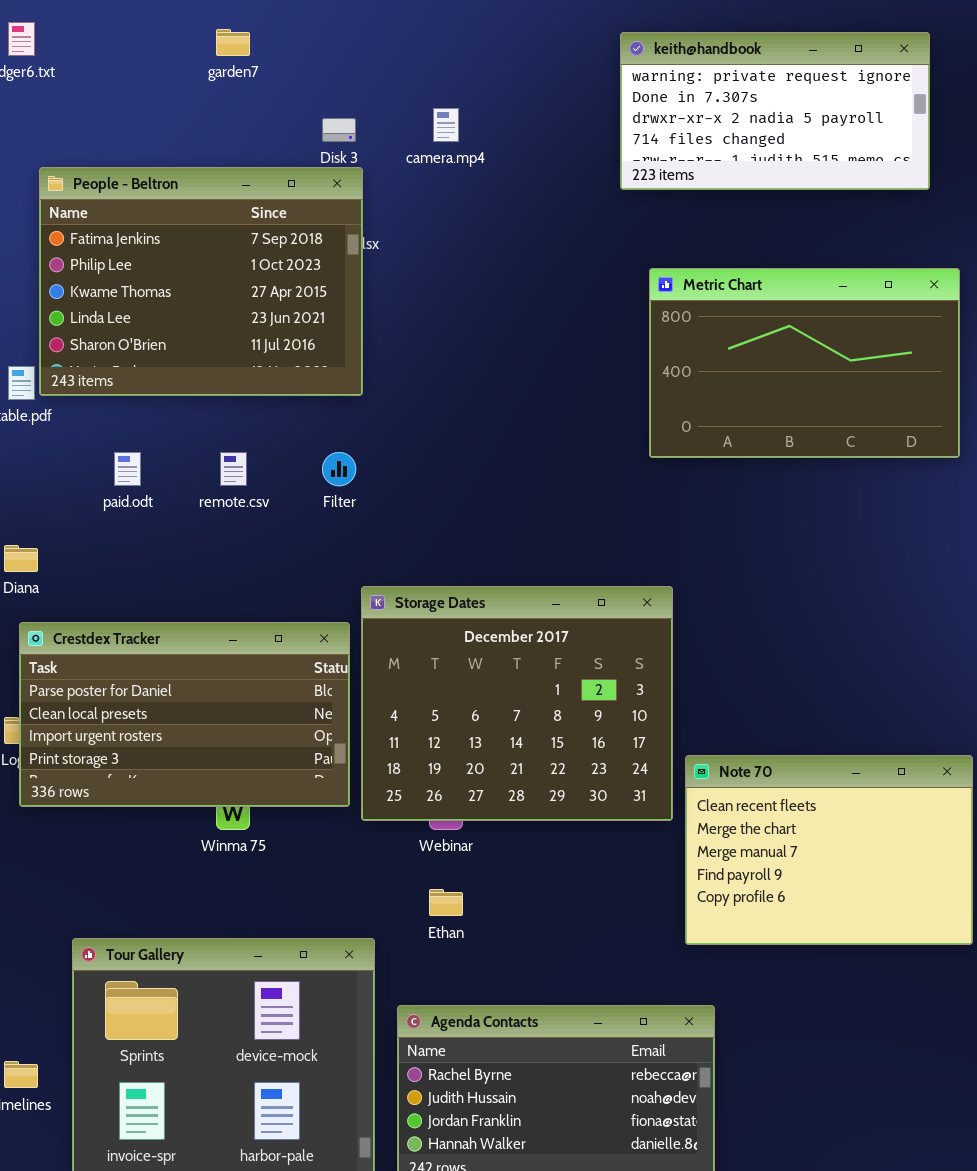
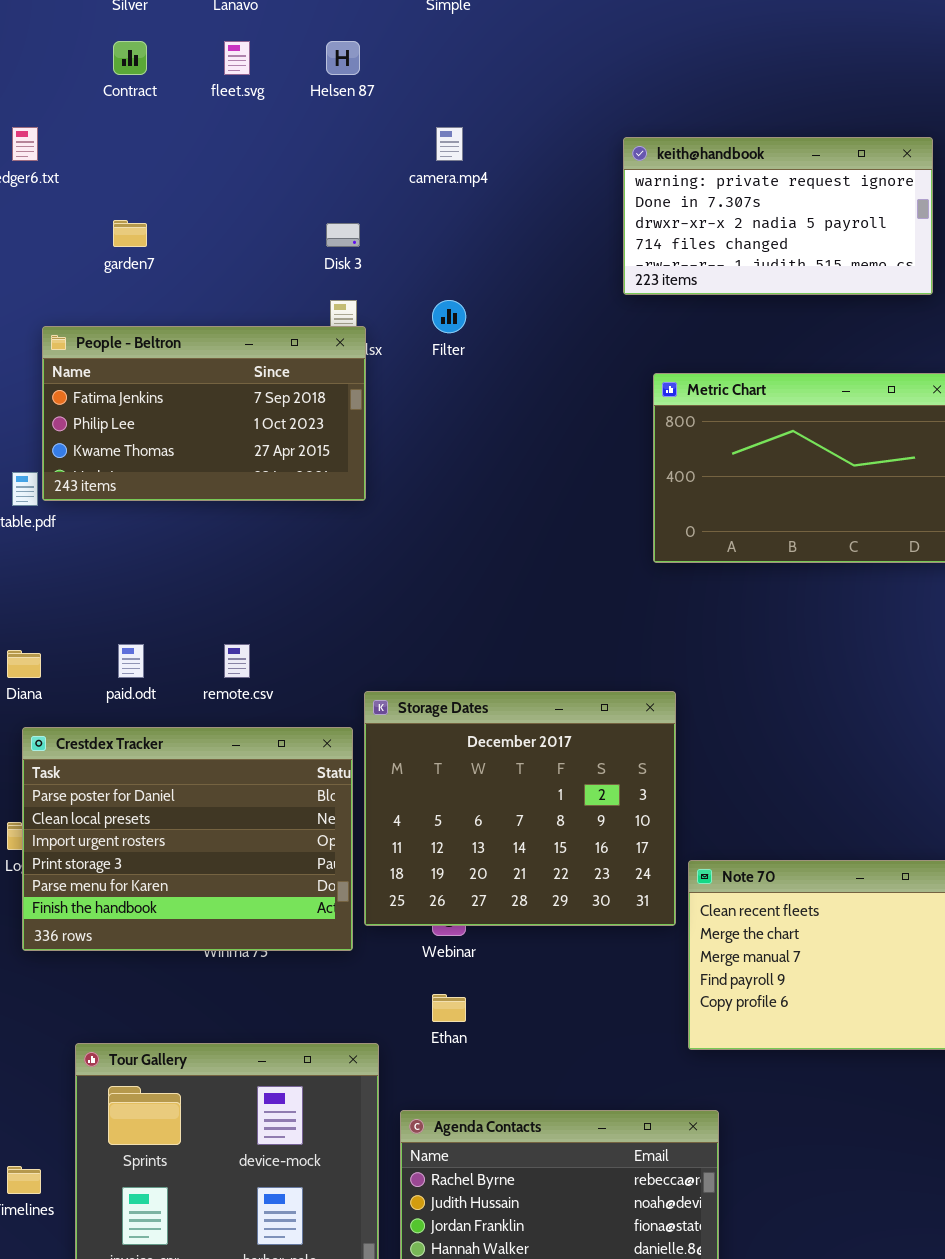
garden7: [216,29,250,56] -> [113,220,147,247], moved
camera.mp4: [433,108,459,142] -> [436,127,463,161], moved
People - Beltron: [39,167,363,396] -> [42,326,366,501], resized
paid.odt: [114,452,141,486] -> [118,644,144,678], moved
remote.csv: [220,452,247,486] -> [224,644,250,678], moved
Filter: [322,452,356,486] -> [432,300,466,333], moved
Crestdex Tracker: [19,622,350,807] -> [22,727,353,951], resized

